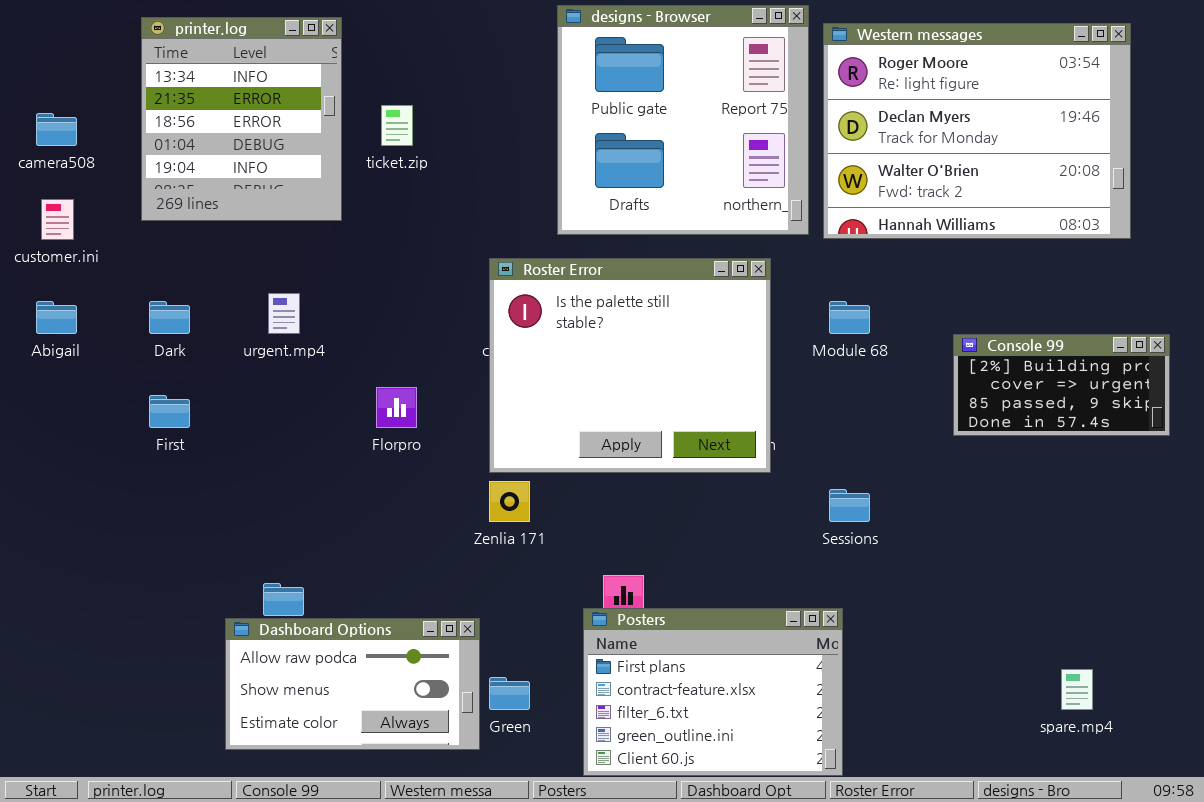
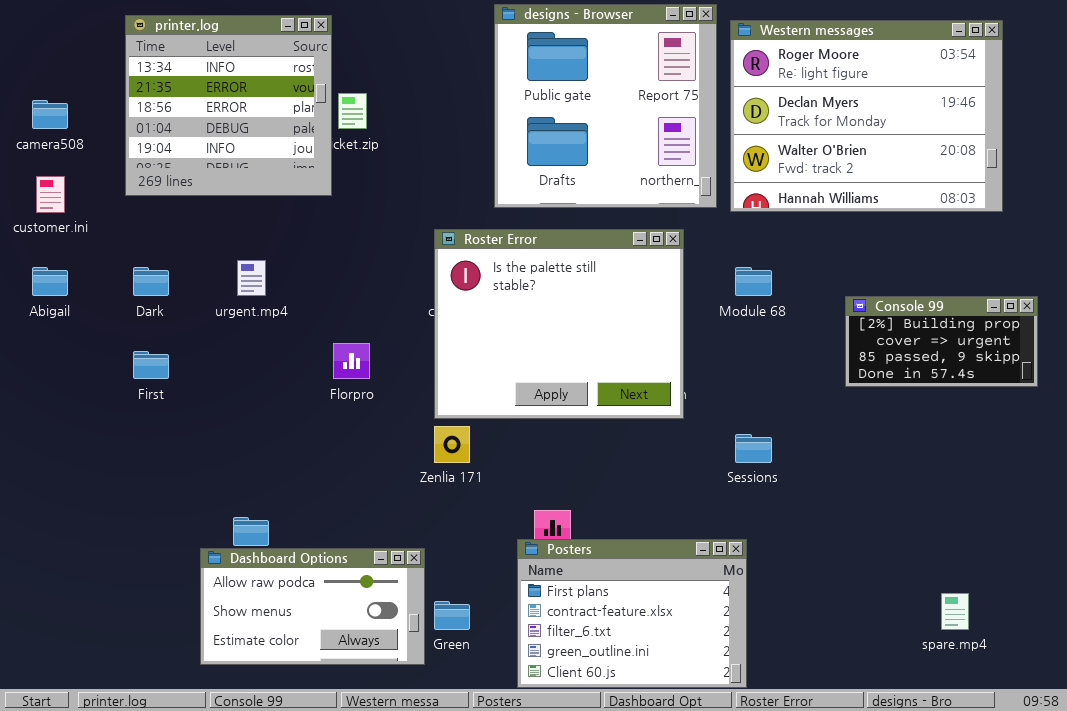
printer.log: [141,17,342,221] -> [125,15,332,196], resized

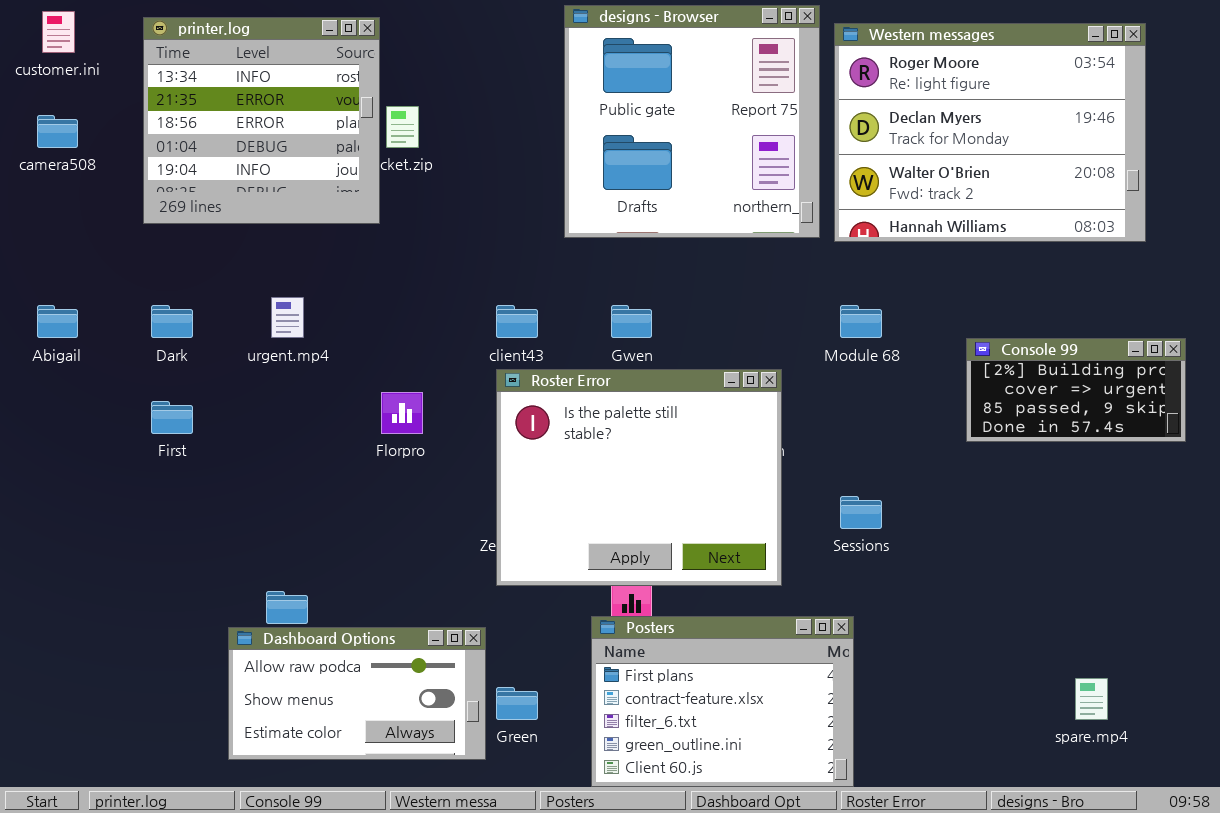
customer.ini: [36,176,65,213] -> [42,11,75,53], moved
Roster Error: [434,229,684,419] -> [496,369,782,586], moved

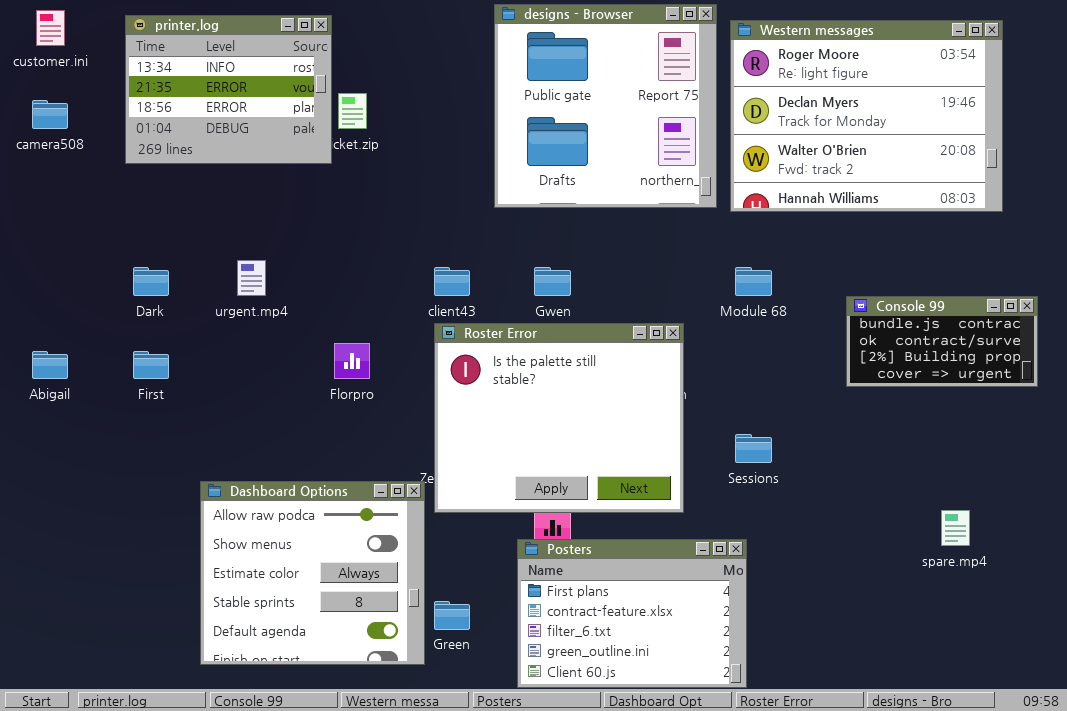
printer.log: [143,17,380,224] -> [125,15,332,164], resized
Abigail: [37,305,78,338] -> [32,351,68,379], moved
Console 99: [966,338,1186,442] -> [846,296,1038,387], scrolled up 2 rows
Dashboard Options: [228,627,486,760] -> [200,481,425,665], resized
spare.mp4: [1075,678,1108,720] -> [941,510,970,546], moved

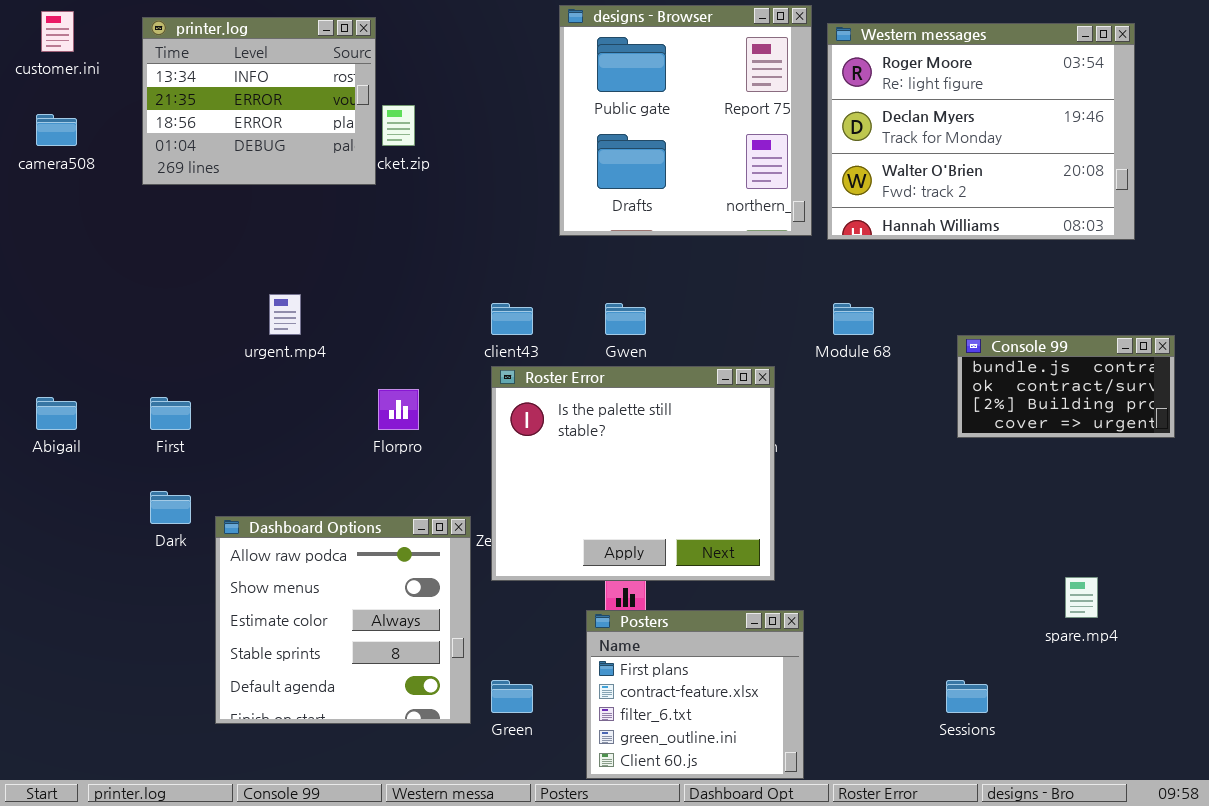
Dark: [133,267,169,296] -> [150,491,191,524], moved
Sessions: [735,434,772,463] -> [946,680,988,713], moved
Dashboard Options: [200,481,425,665] -> [215,516,471,724], moved
Posters: [517,539,747,688] -> [586,610,804,779], resized

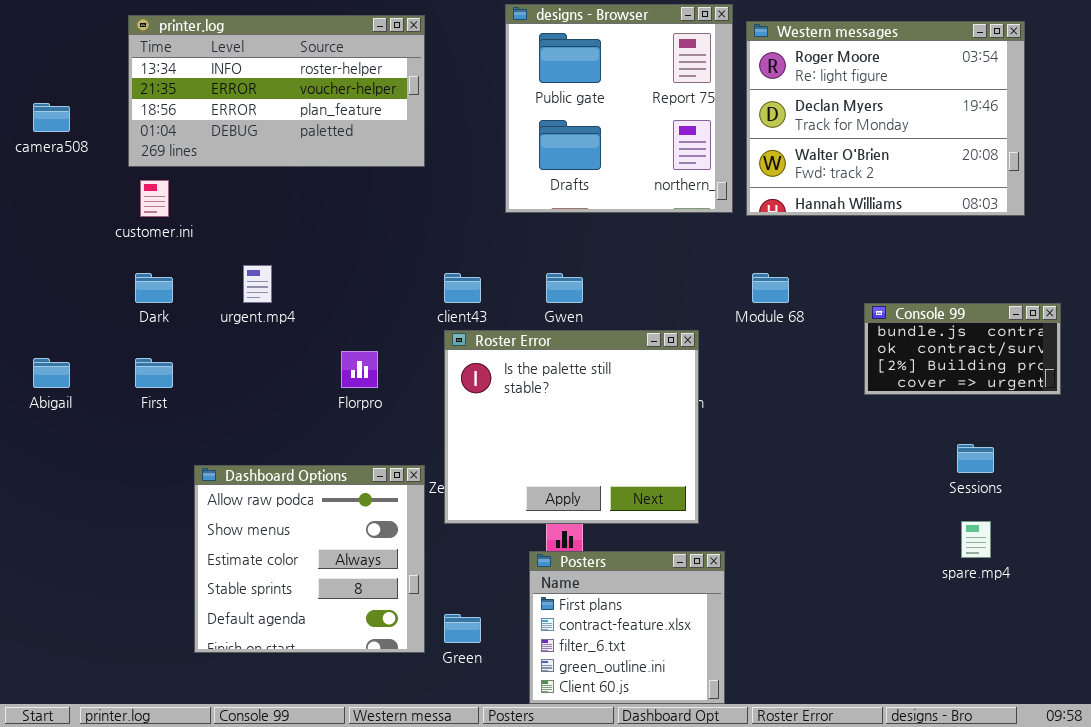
customer.ini: [41,11,74,52] -> [140,180,169,217], moved
printer.log: [142,17,376,185] -> [128,15,425,167], resized
Dark: [150,491,191,524] -> [135,273,173,303], moved
Sessions: [946,680,988,713] -> [957,444,994,473], moved

